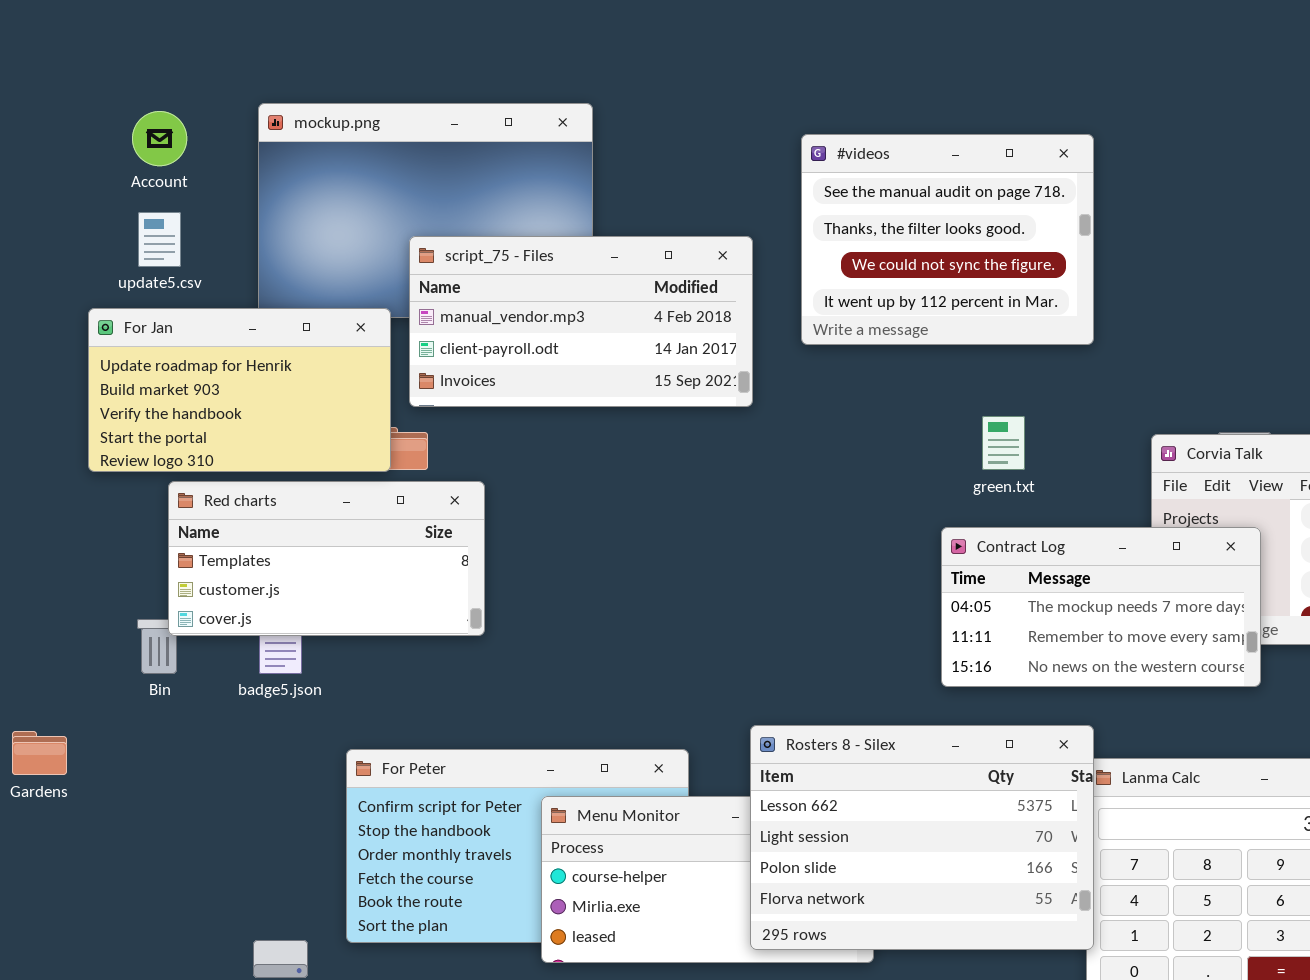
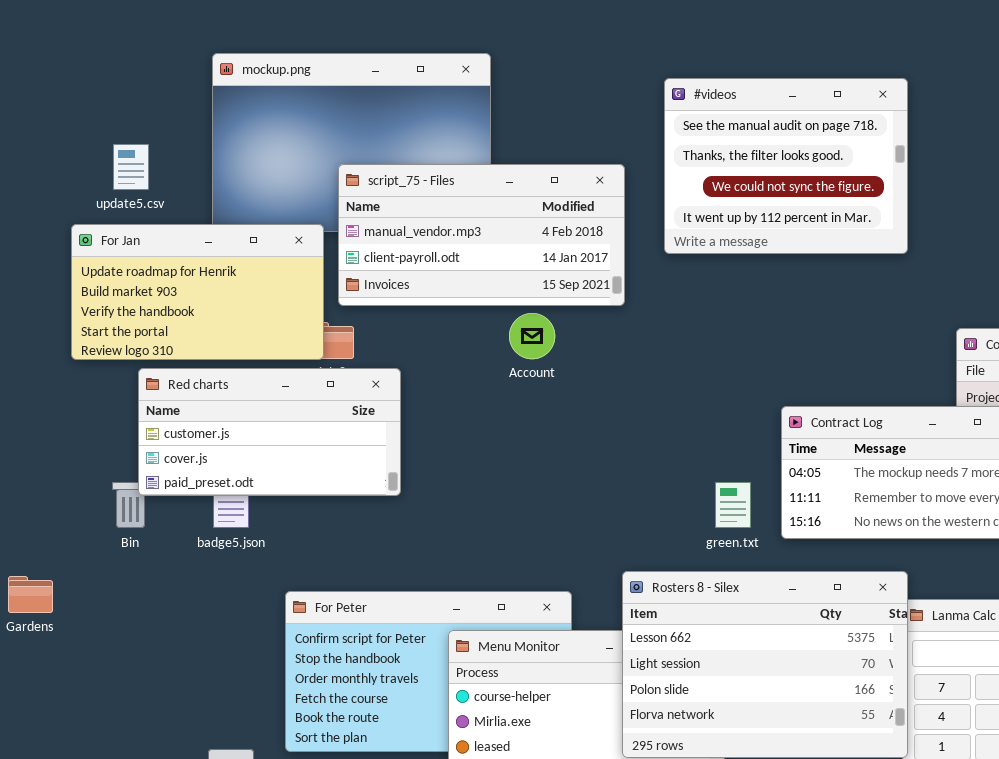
Account: [132,111,187,166] -> [509,313,555,359], moved
green.txt: [982,416,1025,470] -> [715,482,751,528], moved
Red charts: [168,481,485,636] -> [138,368,401,496], scrolled down 1 row

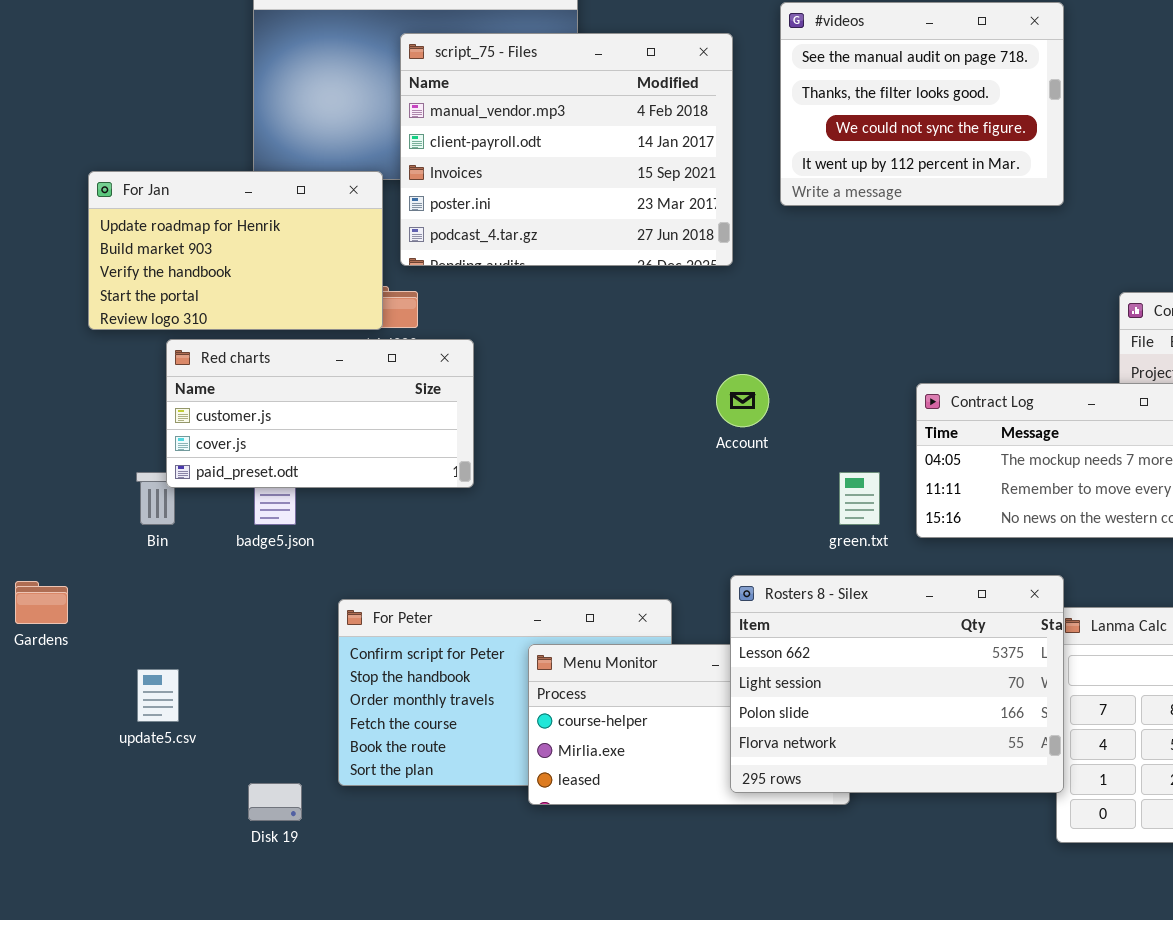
update5.csv: [113,144,149,190] -> [137,669,179,722], moved
script_75 - Files: [338,164,625,306] -> [400,33,733,266], resized
Account: [509,313,555,359] -> [716,374,769,427], moved

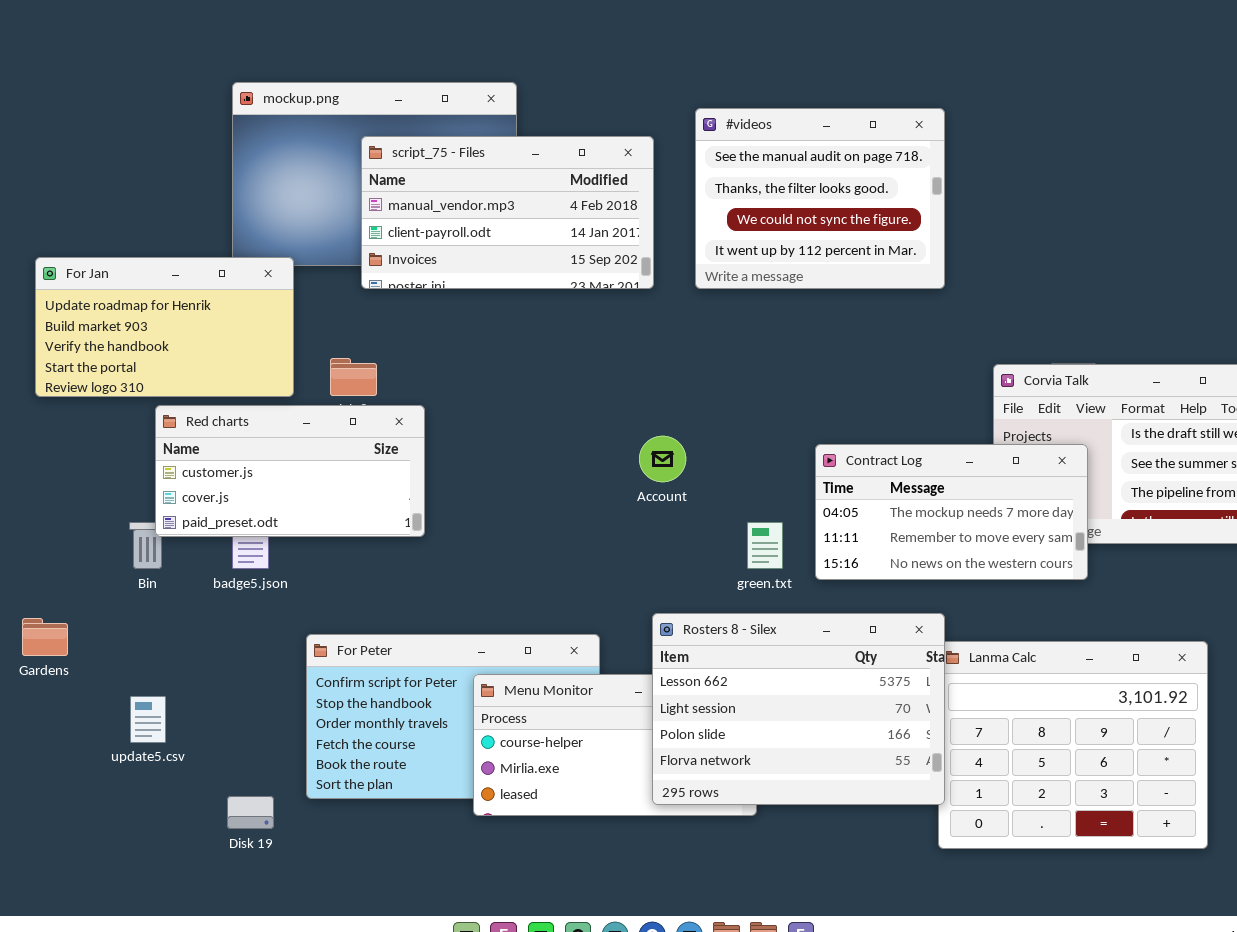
script_75 - Files: [400,33,733,266] -> [361,136,654,289], resized
For Jan: [88,171,383,330] -> [35,257,294,397], moved

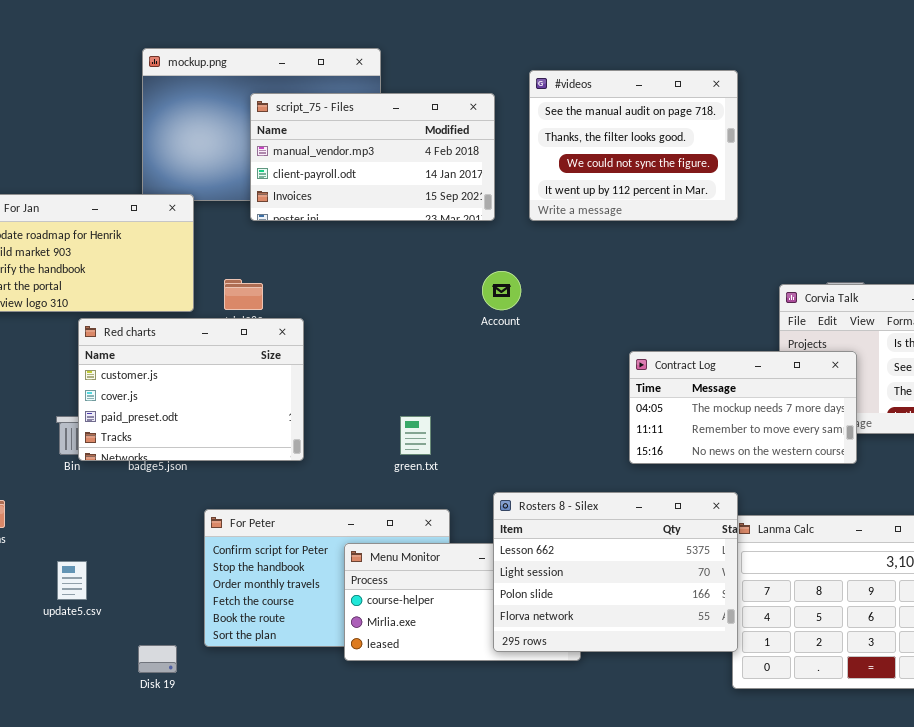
Red charts: [155,405,425,537] -> [78,318,304,461], resized
Account: [639,436,686,482] -> [482,271,521,310], moved
green.txt: [747,522,783,569] -> [400,416,431,455], moved

